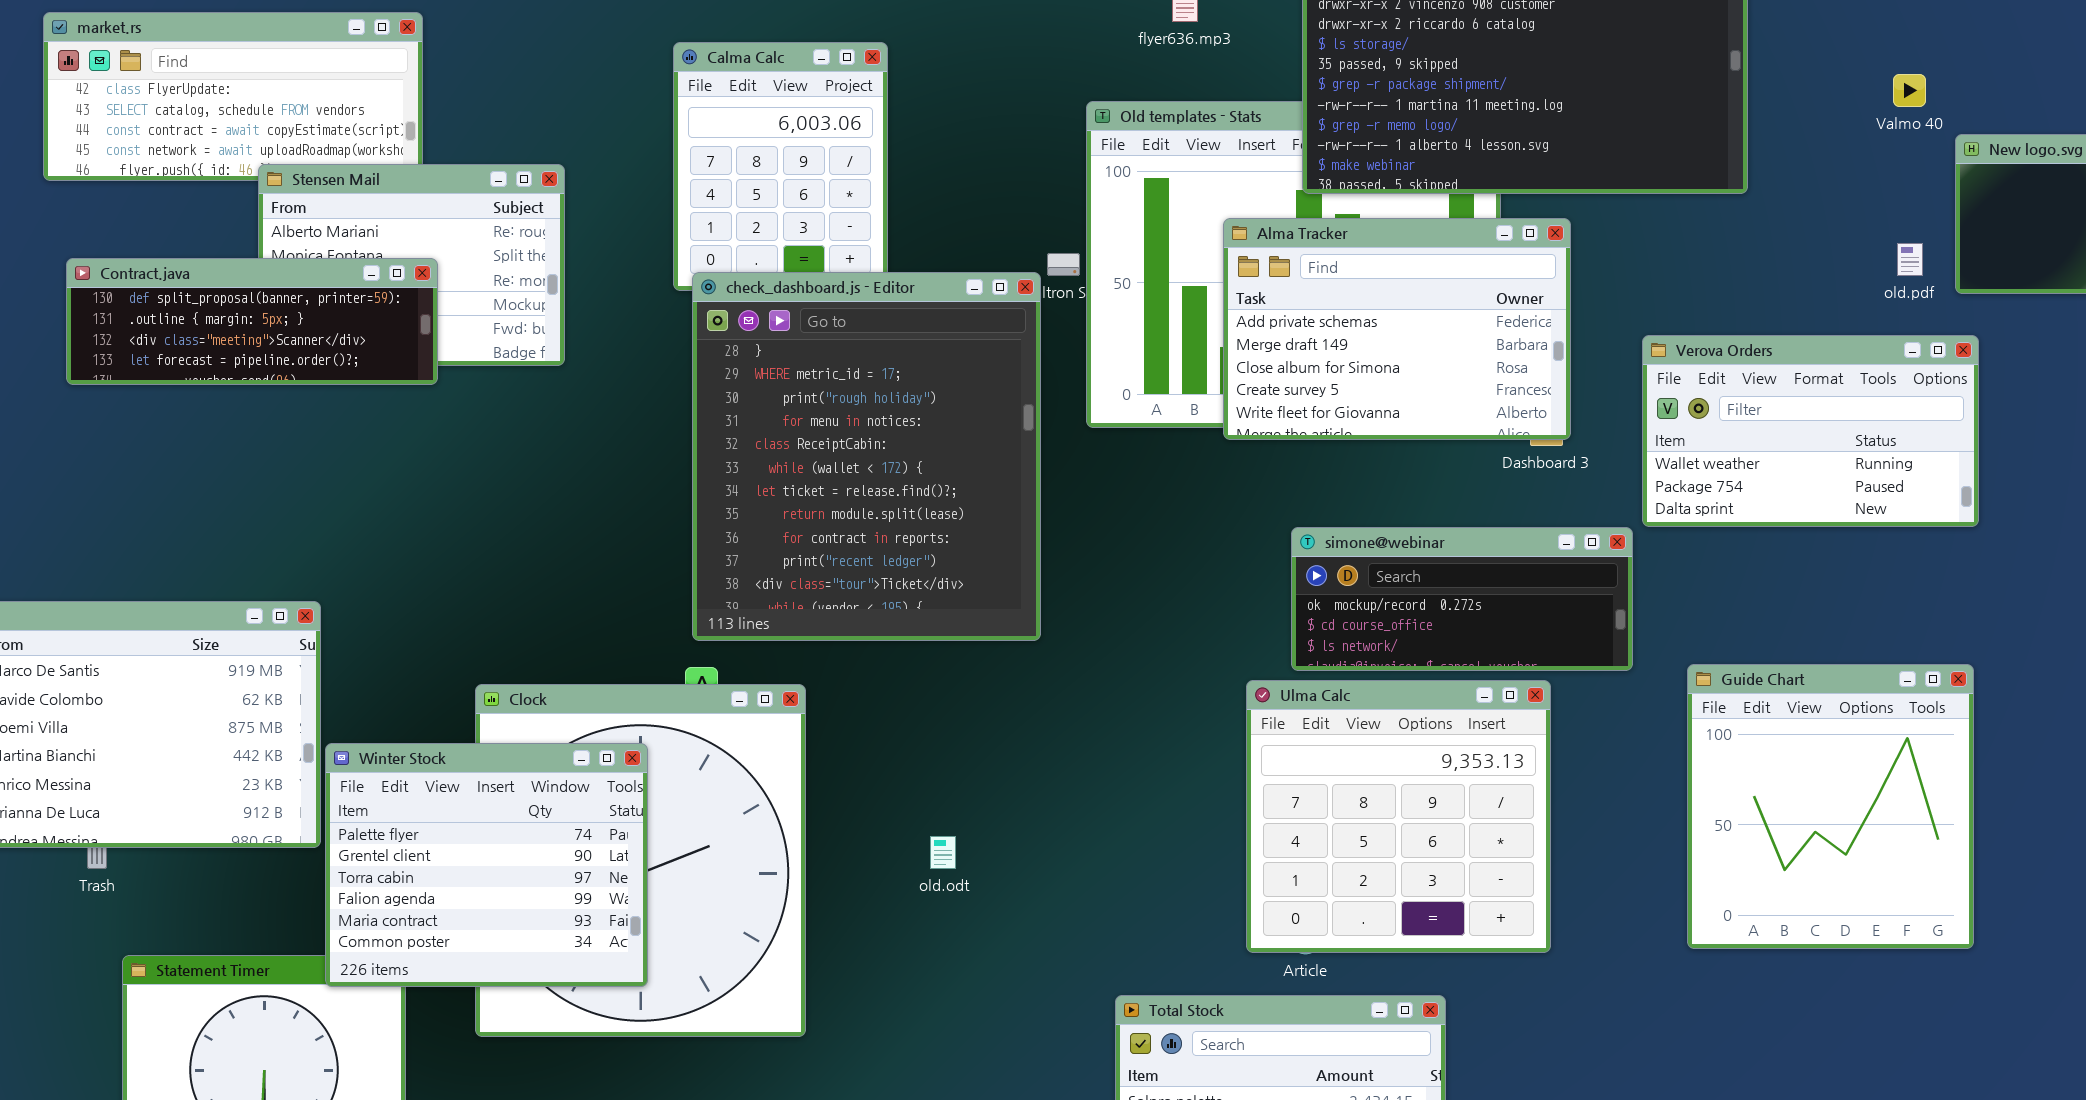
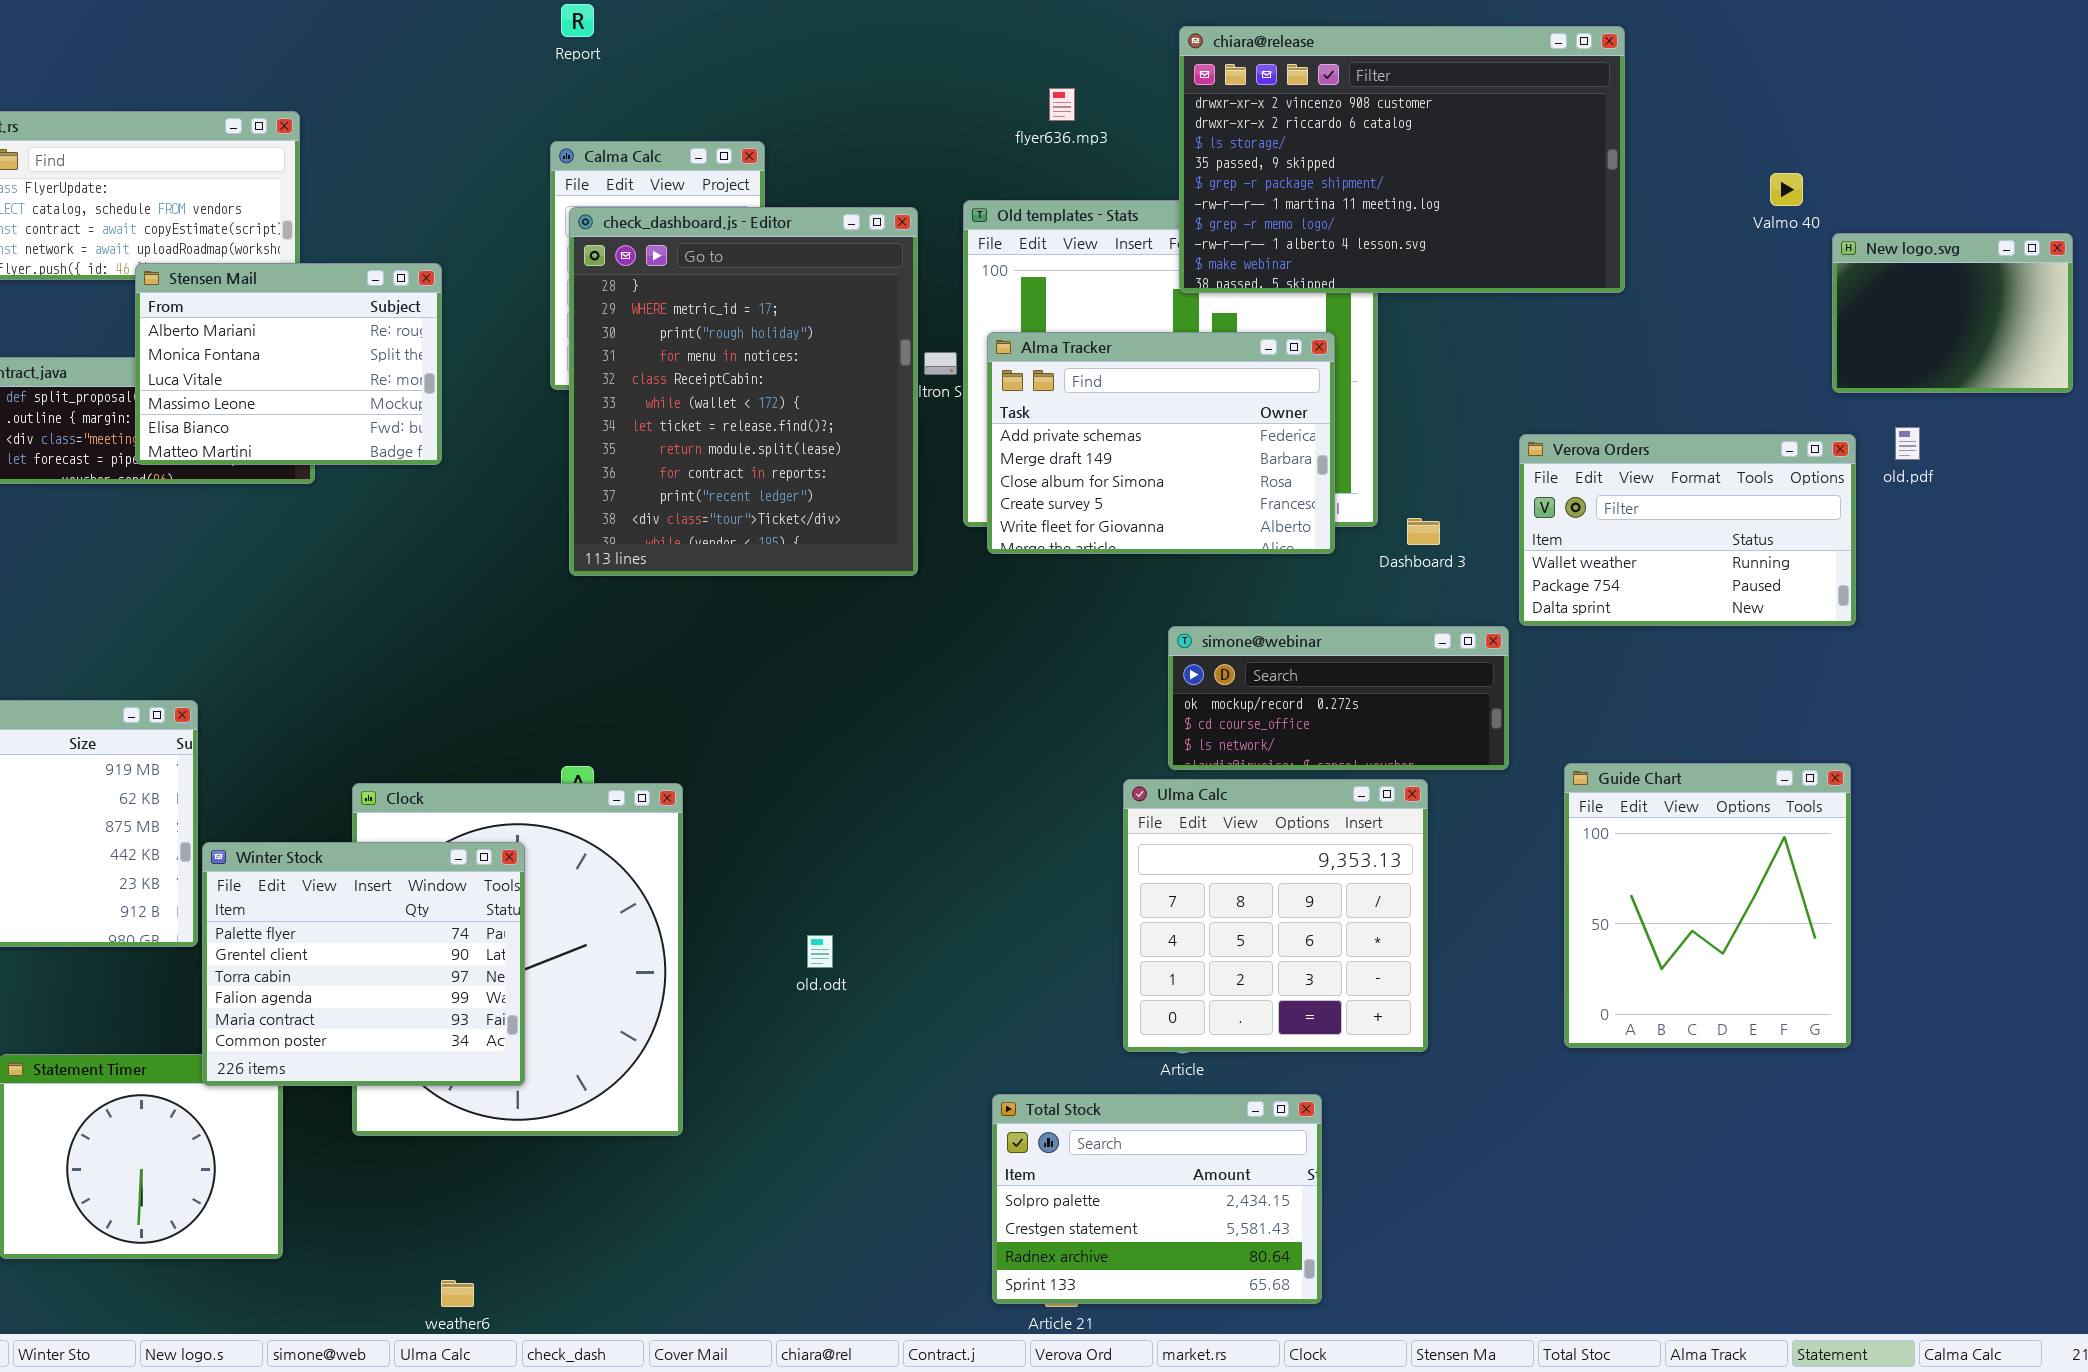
Stensen Mail: [258,164,565,366] -> [135,263,442,465], raised
Alma Tracker: [1223,218,1571,440] -> [987,332,1335,554], moved
old.pdf: [1897,243,1923,276] -> [1895,427,1920,460], moved
check_dashboard.js - Editor: [692,272,1041,641] -> [569,207,918,576], moved

